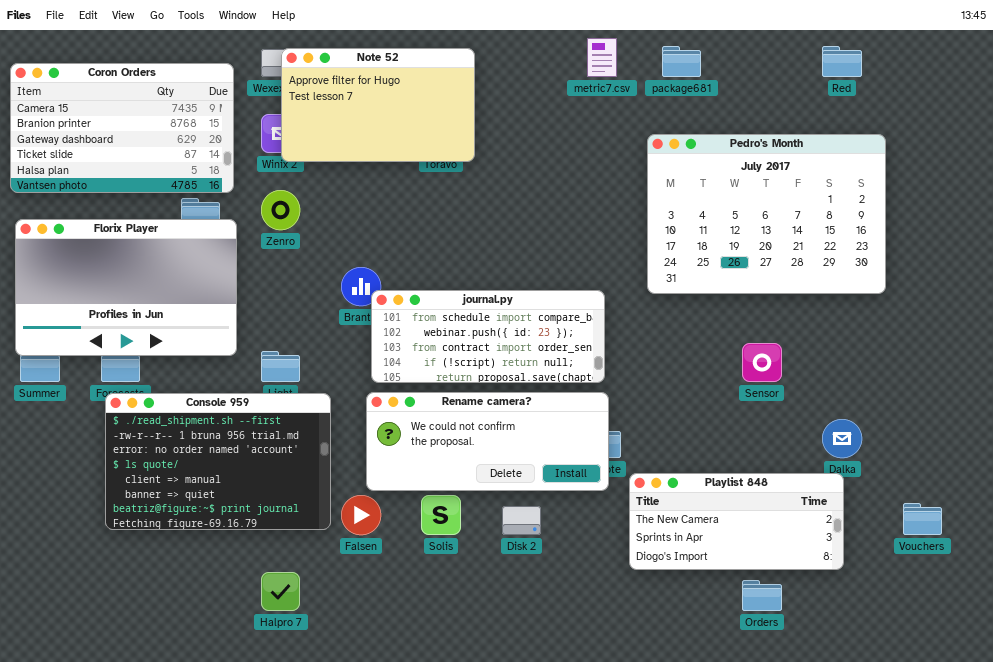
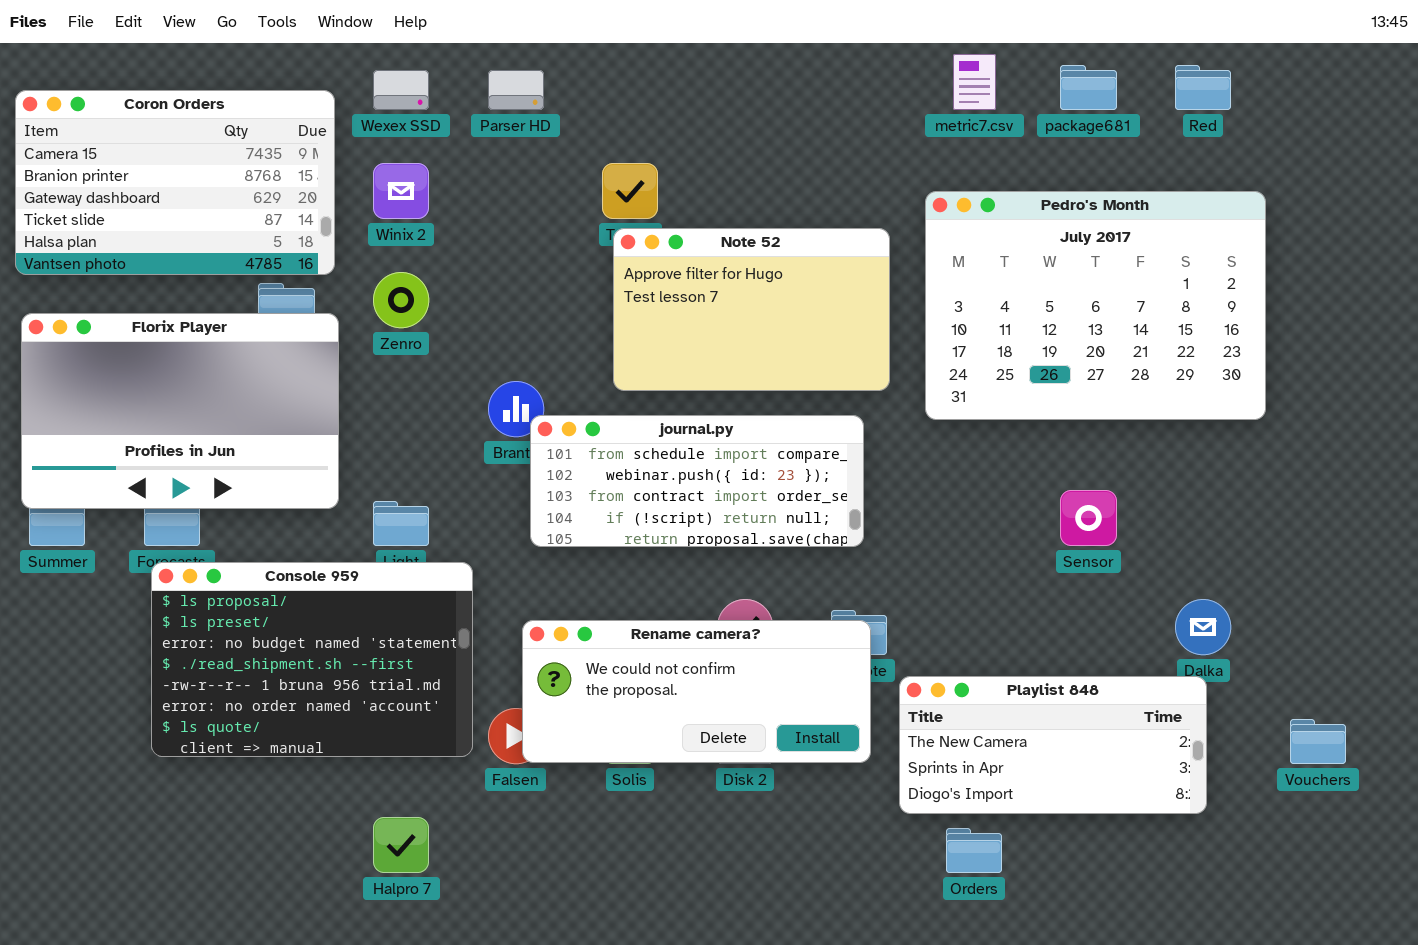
metric7.csv: [587,38,617,77] -> [953,54,996,110], moved
package681: [662,46,701,77] -> [1060,65,1117,110], moved
Note 52: [281,48,475,162] -> [613,228,890,391], moved
Rename camera?: [366,392,609,491] -> [522,620,871,763], moved
Console 959: [105,393,331,530] -> [151,562,473,757], scrolled up 3 rows
Orders: [742,580,782,611] -> [946,828,1002,873], moved

